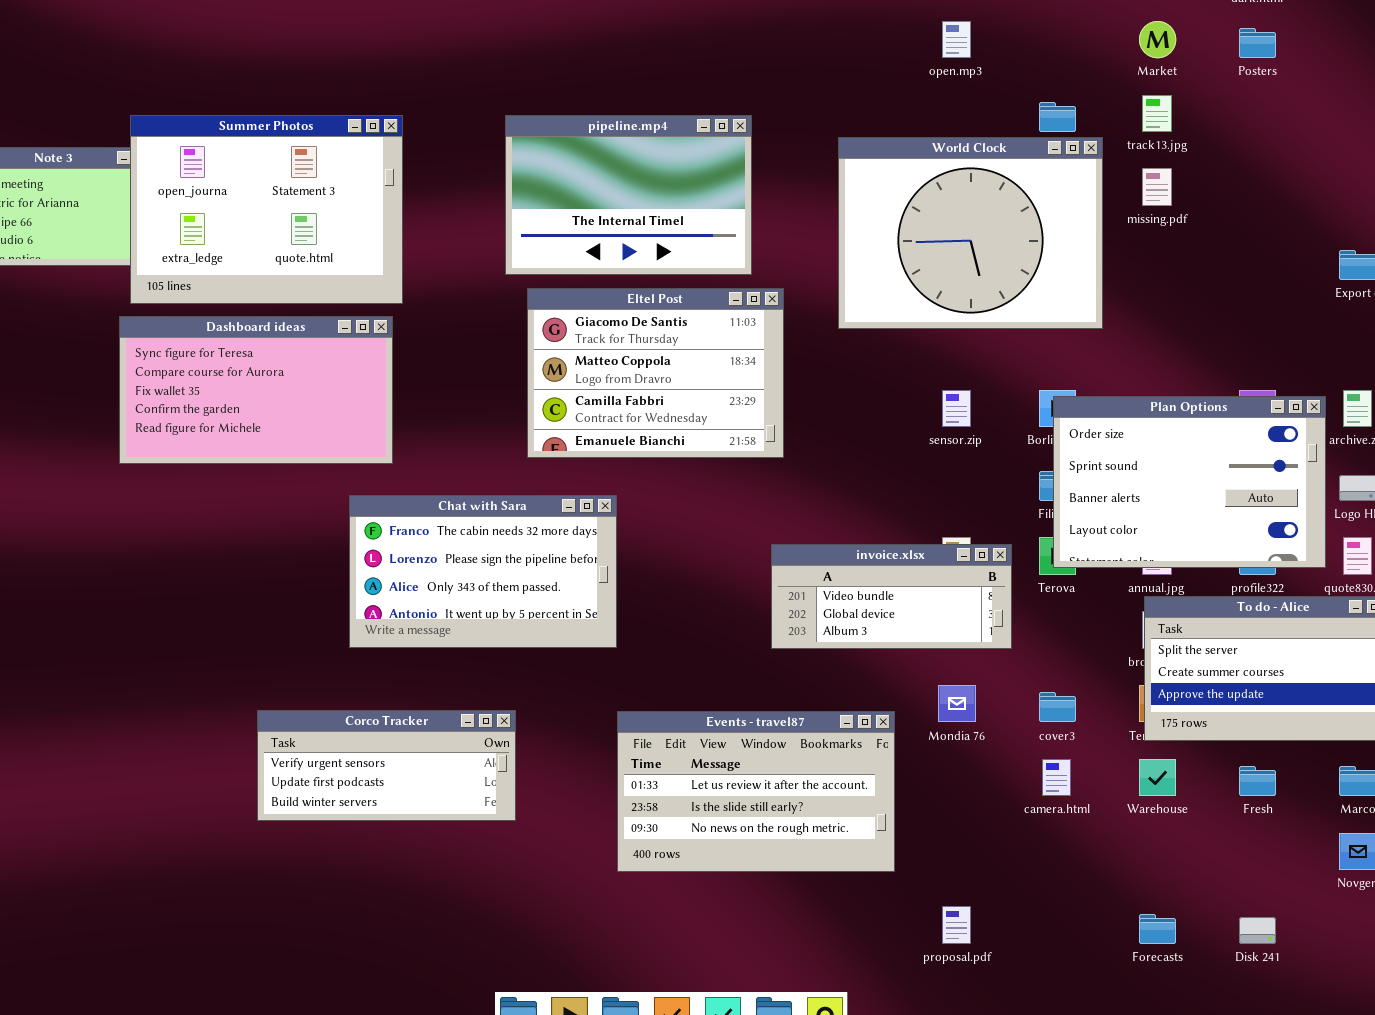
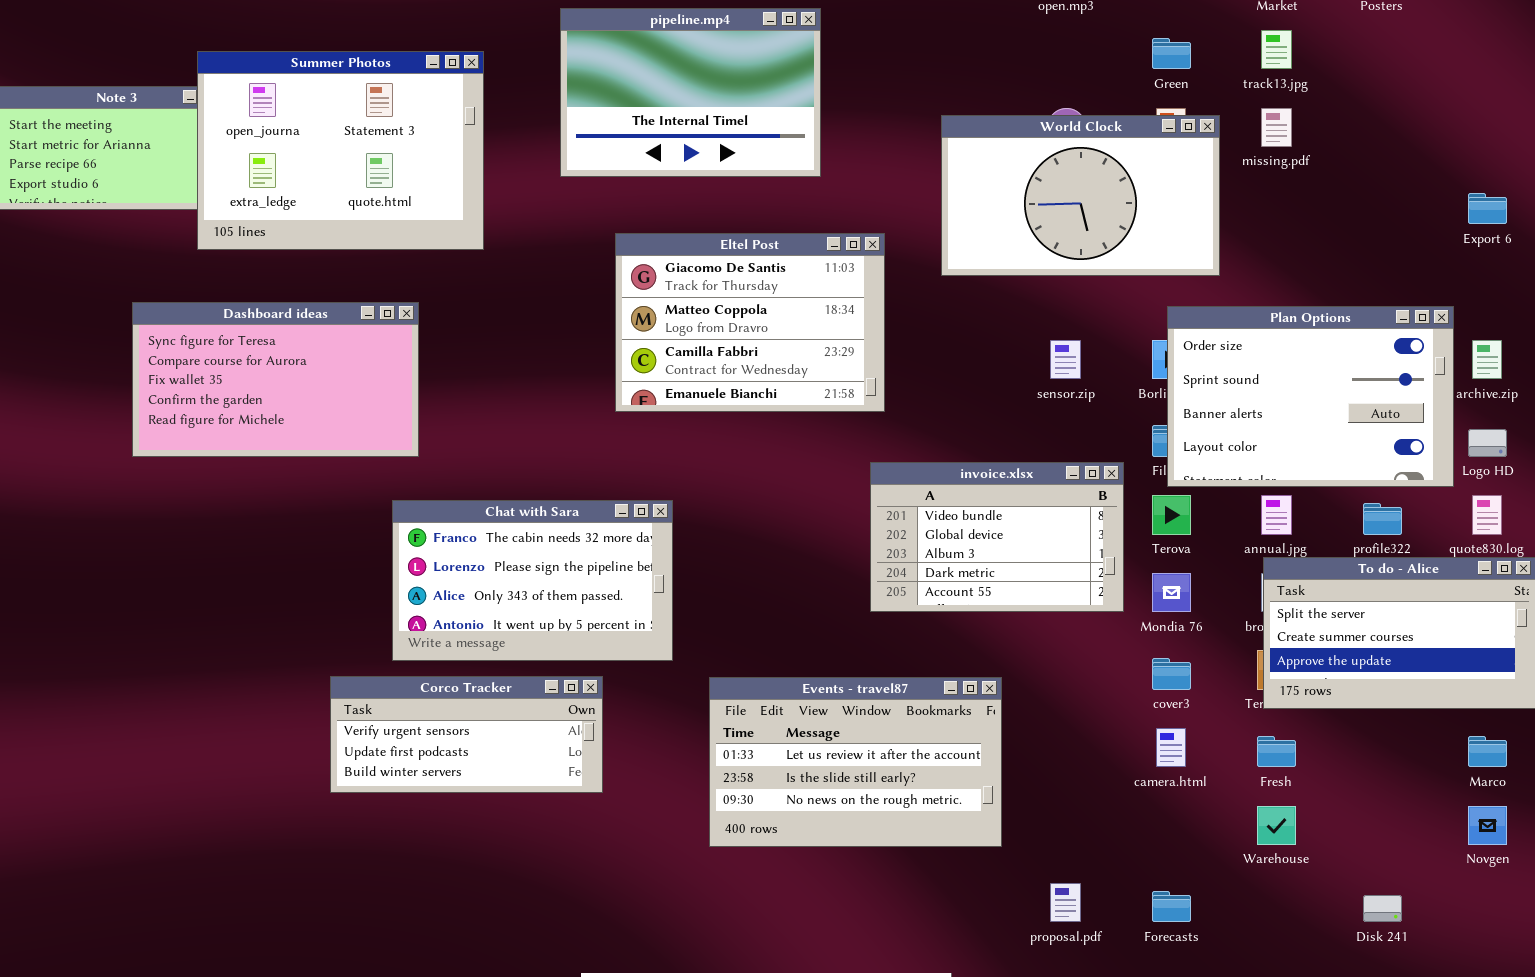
pipeline.mp4: [505,115,752,275] -> [560,8,821,177], moved
World Clock: [838,137,1103,329] -> [941,115,1220,276], resized
Dashboard ideas: [119,316,393,464] -> [132,302,419,457], moved
Plan Options: [1053,396,1326,568] -> [1167,306,1454,487], moved
Chat with Sara: [349,495,617,648] -> [392,500,673,661], moved
invoice.xlsx: [771,544,1012,649] -> [870,462,1124,612], resized
Mondia 76: [938,685,976,722] -> [1152,573,1191,612], moved
Warehouse: [1139,759,1176,796] -> [1257,806,1296,845], moved
Fresh: [1239,766,1276,796] -> [1257,736,1296,767], moved
Forecasts: [1139,914,1176,944] -> [1152,891,1191,922], moved

